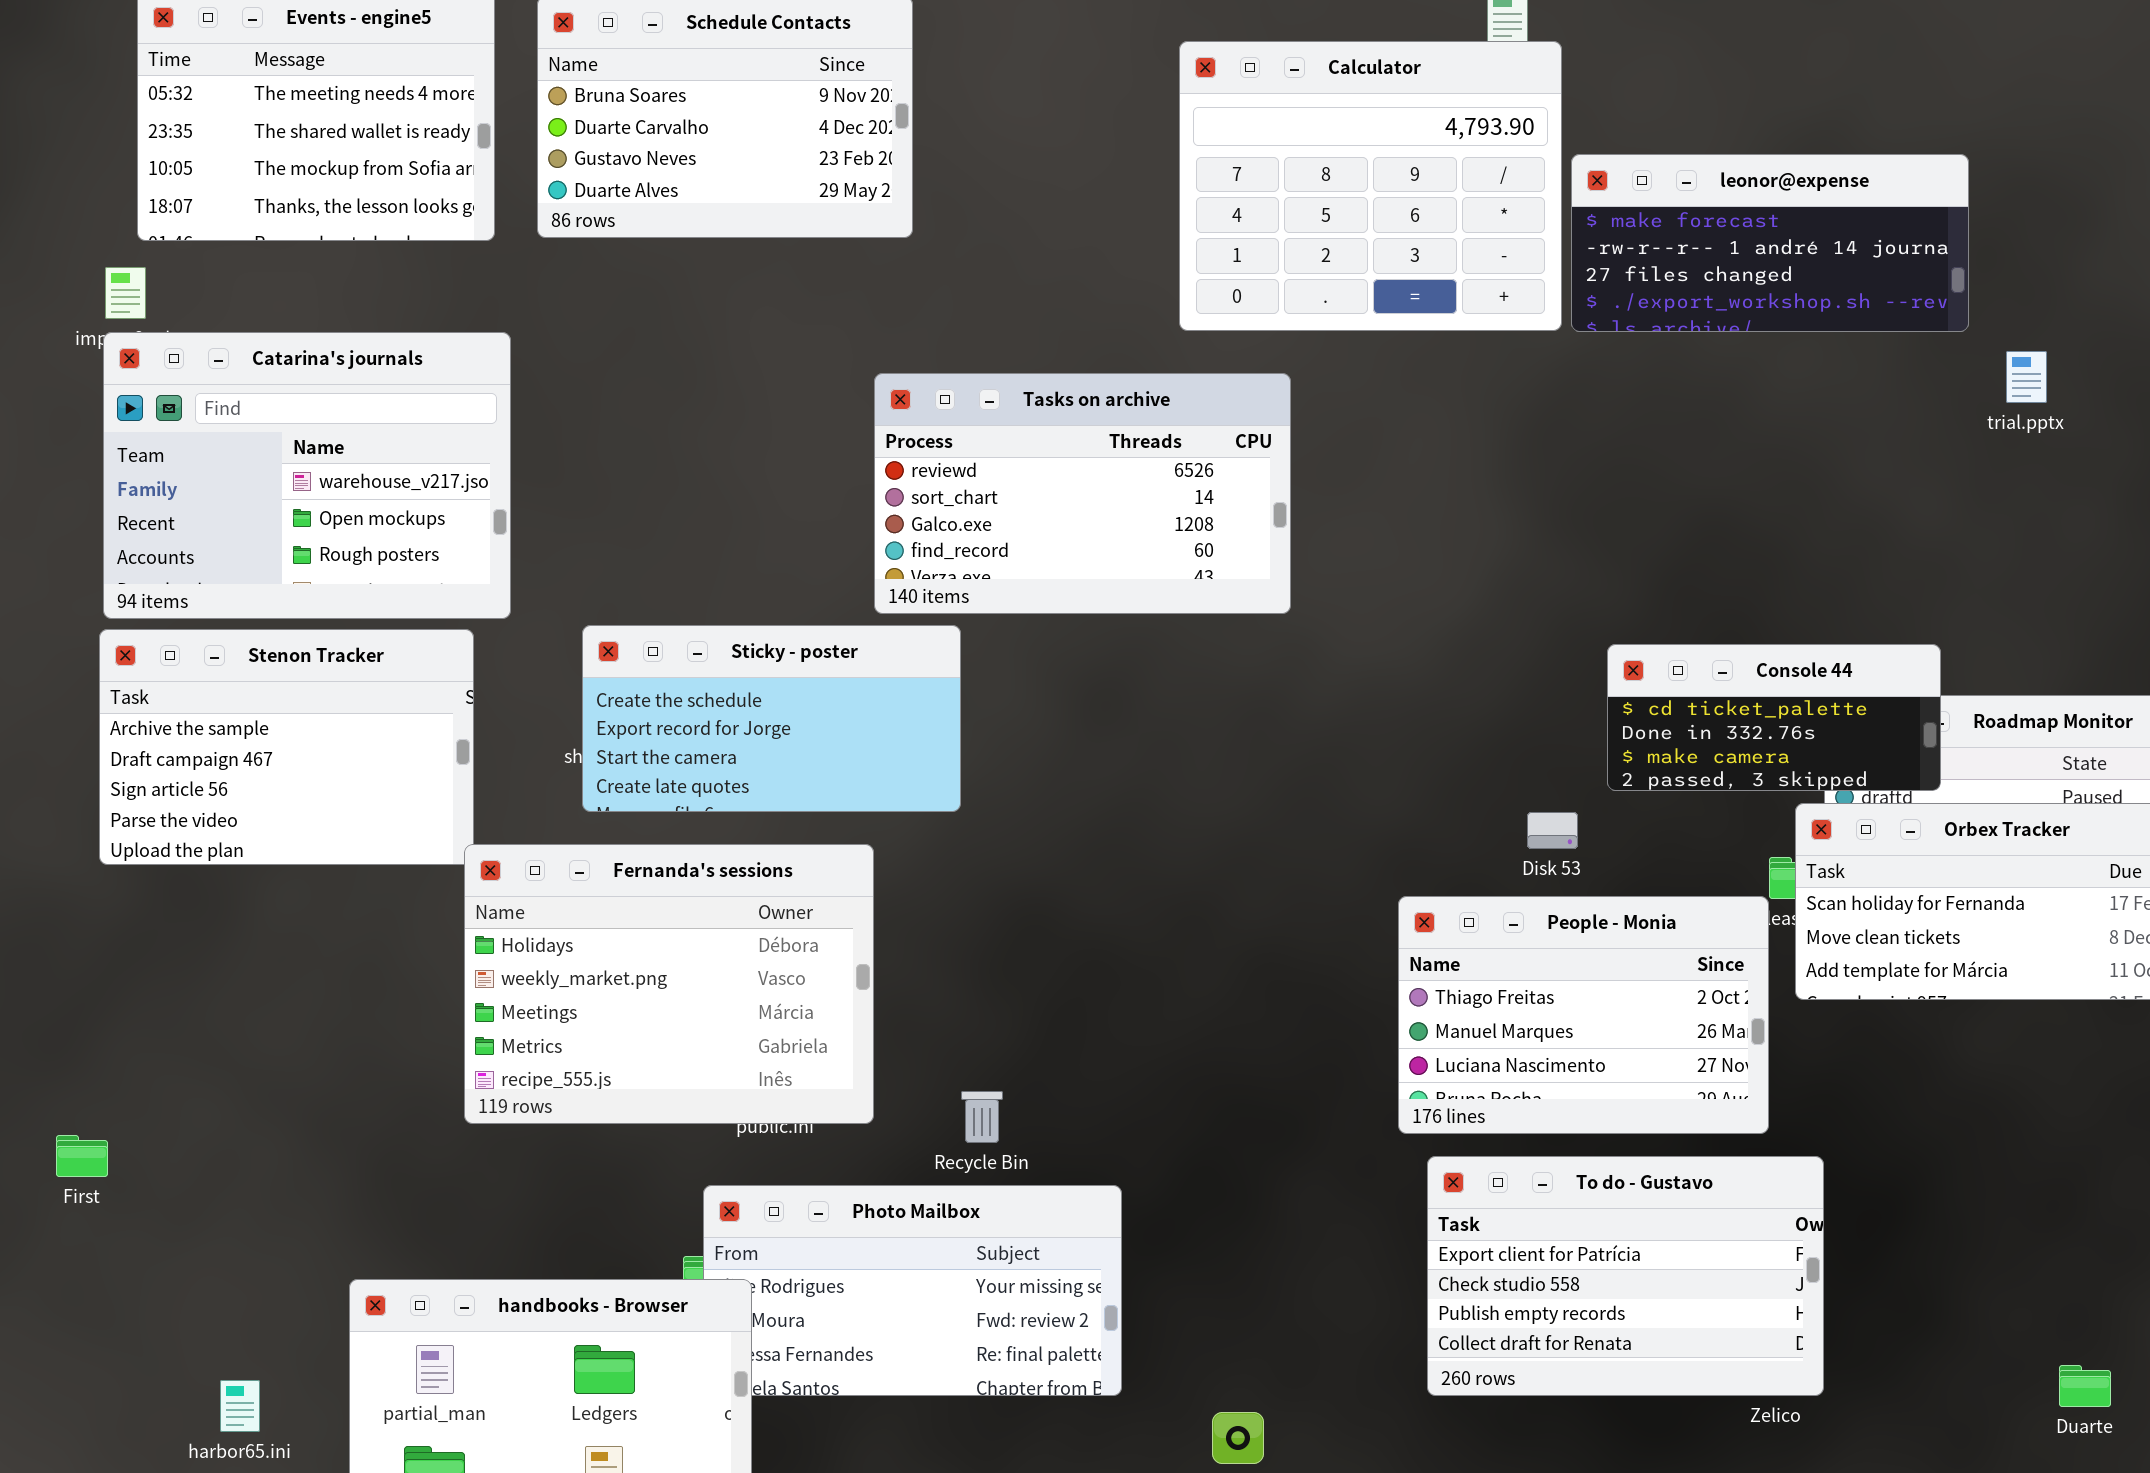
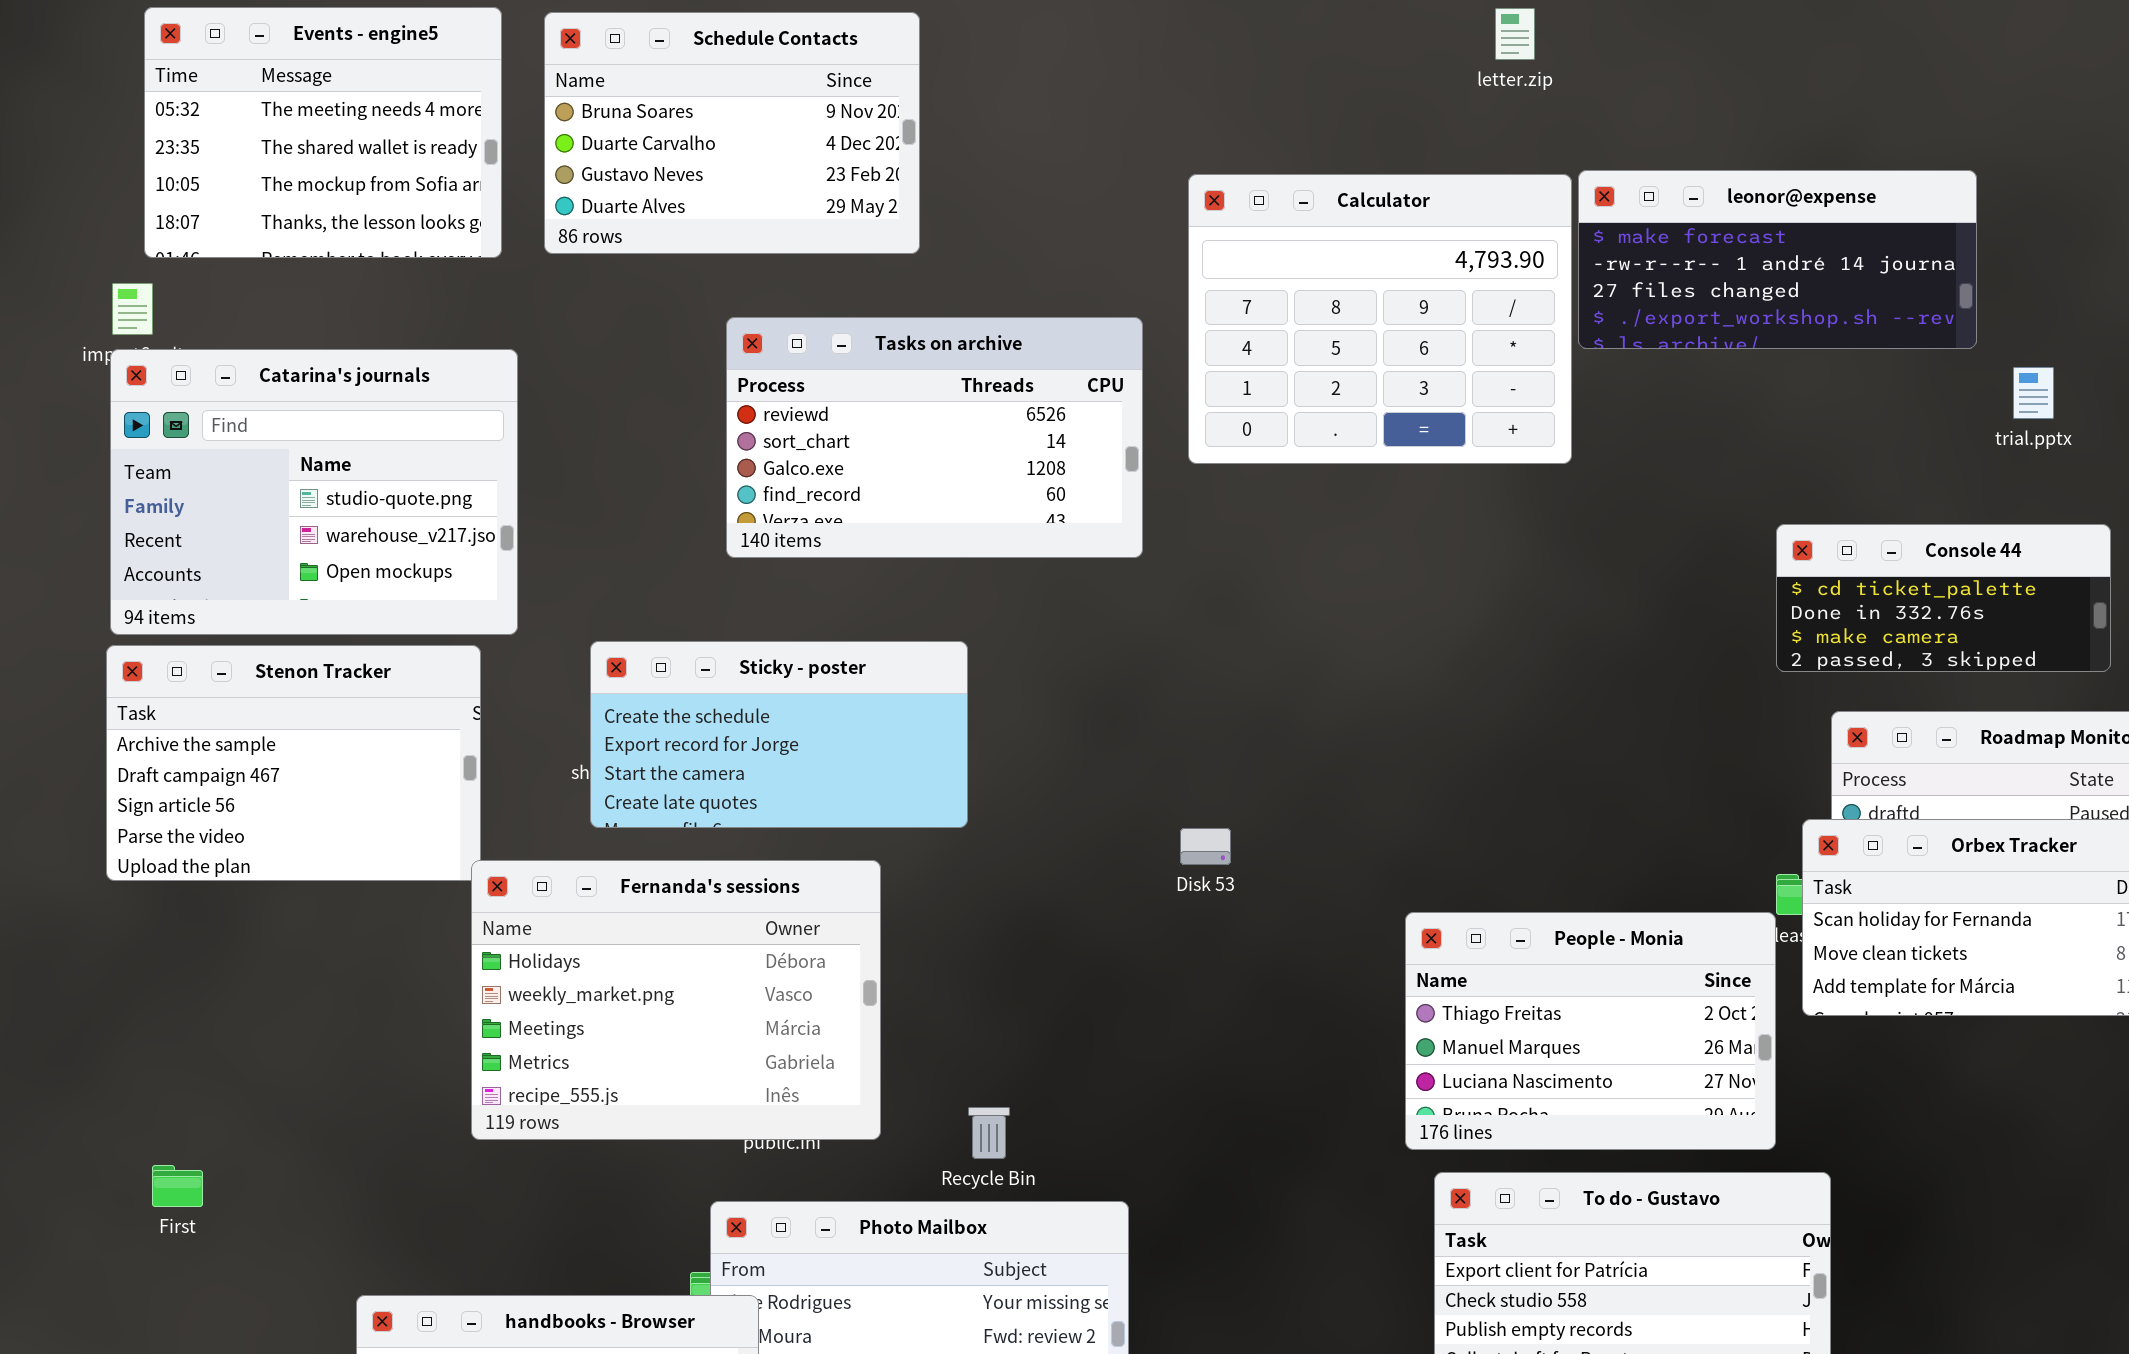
Calculator: [1179,41,1562,331] -> [1188,174,1572,464], moved
Catarina's journals: [103,332,511,619] -> [110,349,518,635], scrolled up 1 row
Tasks on archive: [874,373,1291,614] -> [726,317,1143,558], moved
Console 44: [1607,644,1941,791] -> [1776,524,2111,672], moved
Disk 53: [1527,812,1578,849] -> [1180,828,1231,865], moved
First: [56,1135,108,1177] -> [152,1165,203,1207], moved

